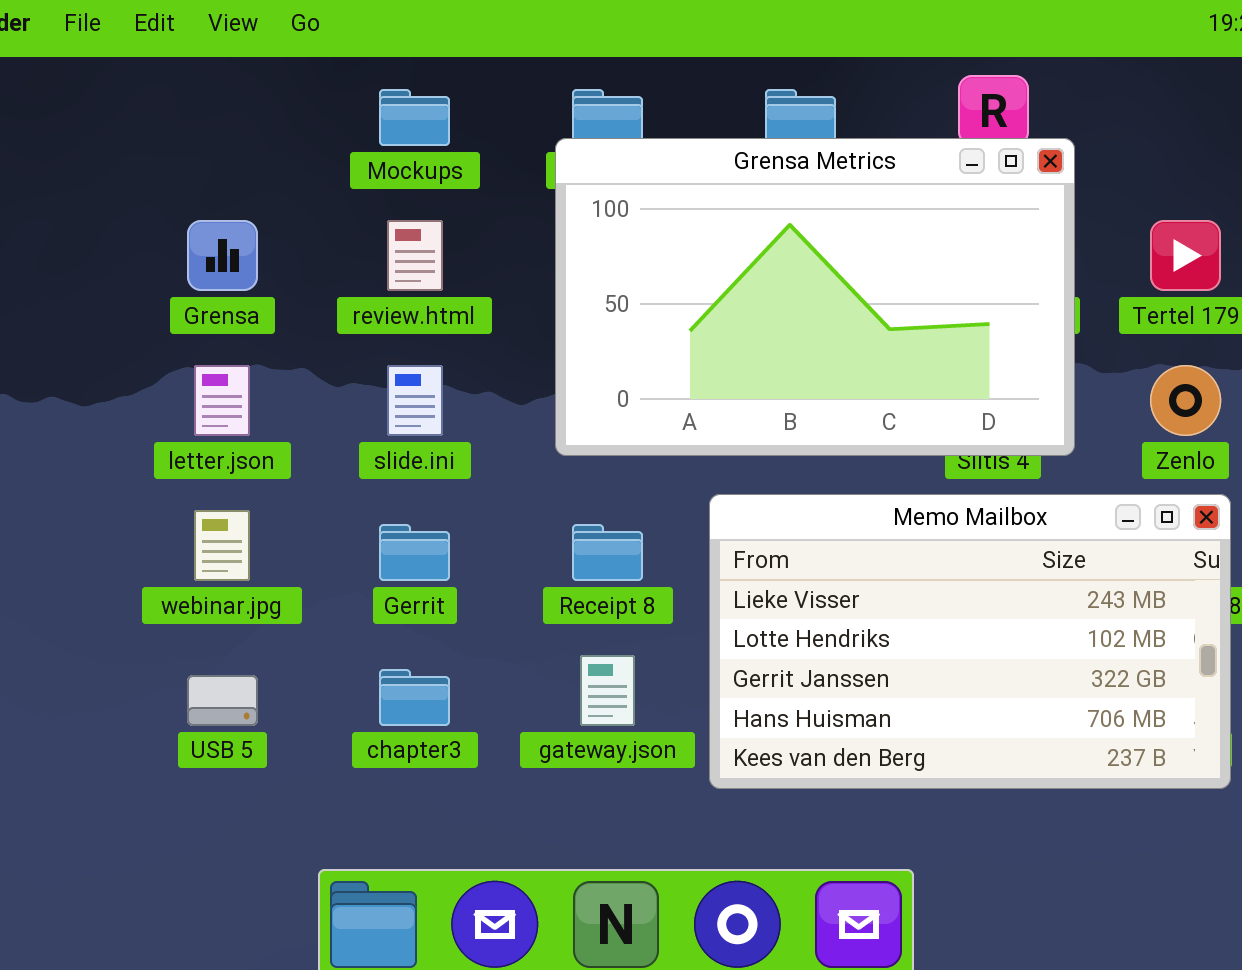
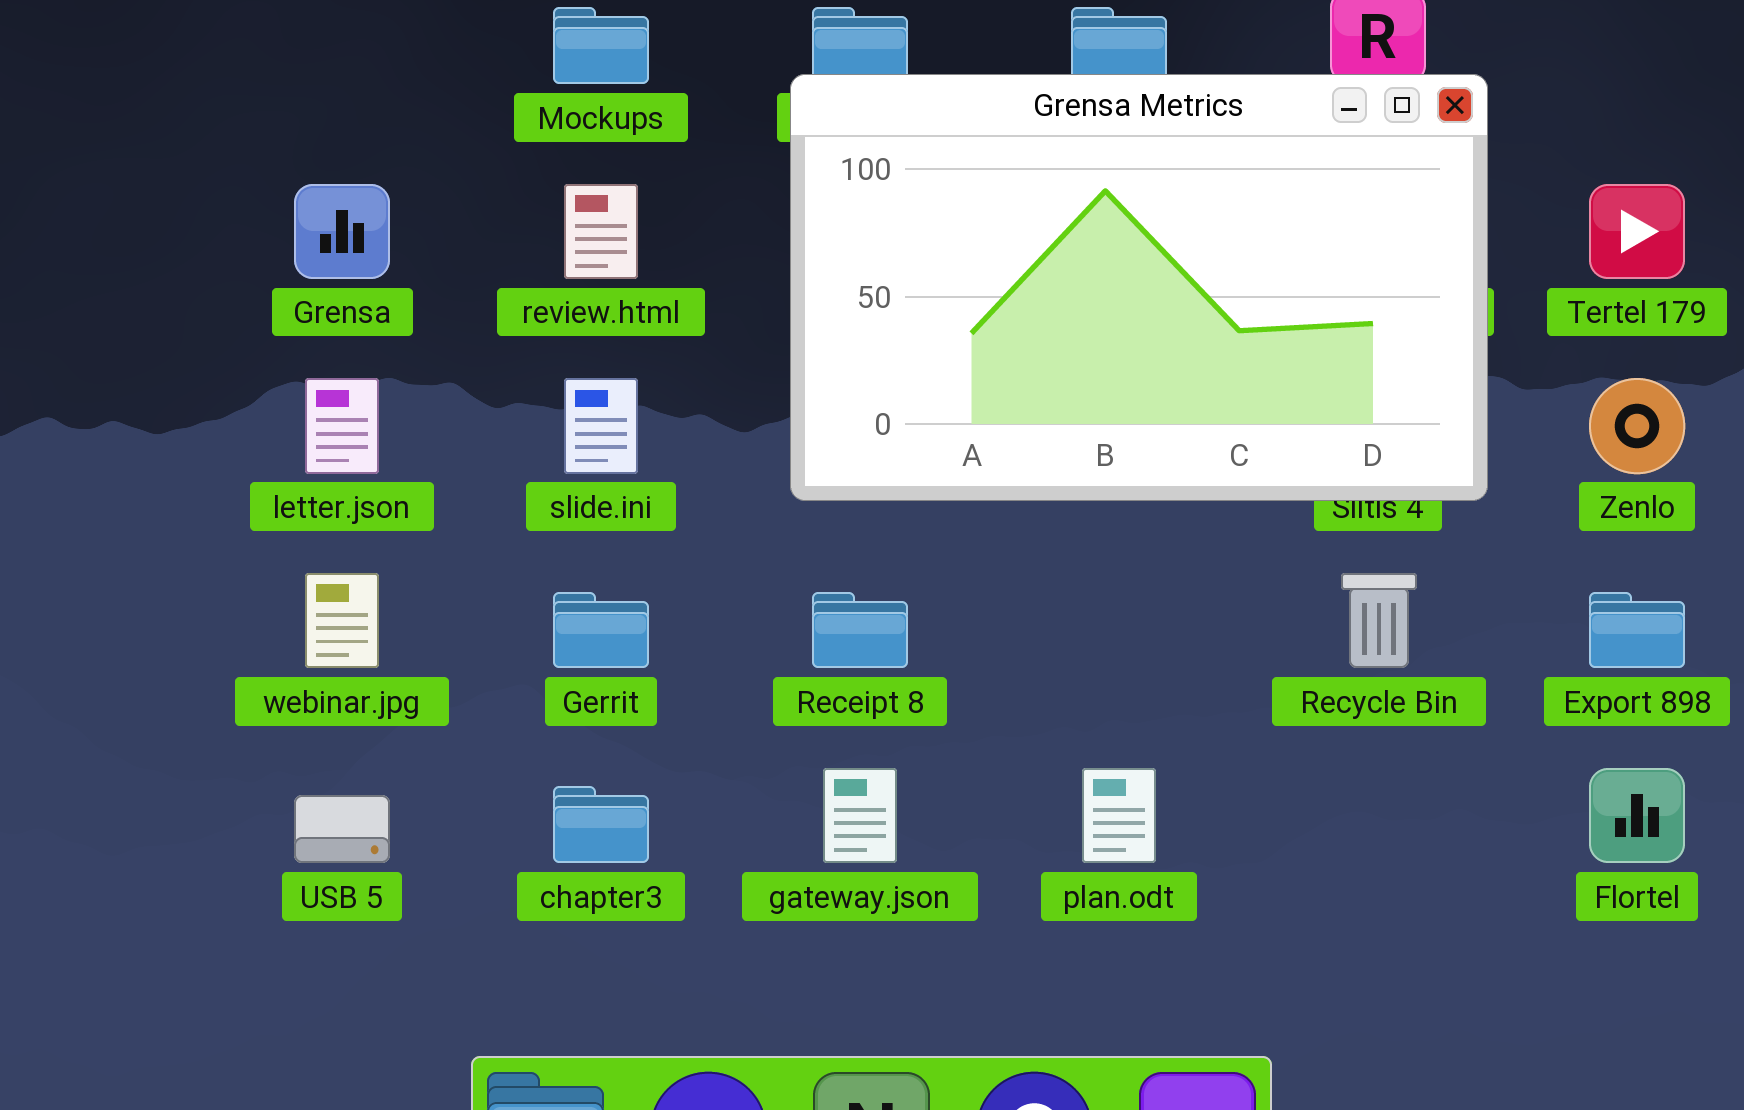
Memo Mailbox: [709,494,1231,789] -> none, closed

